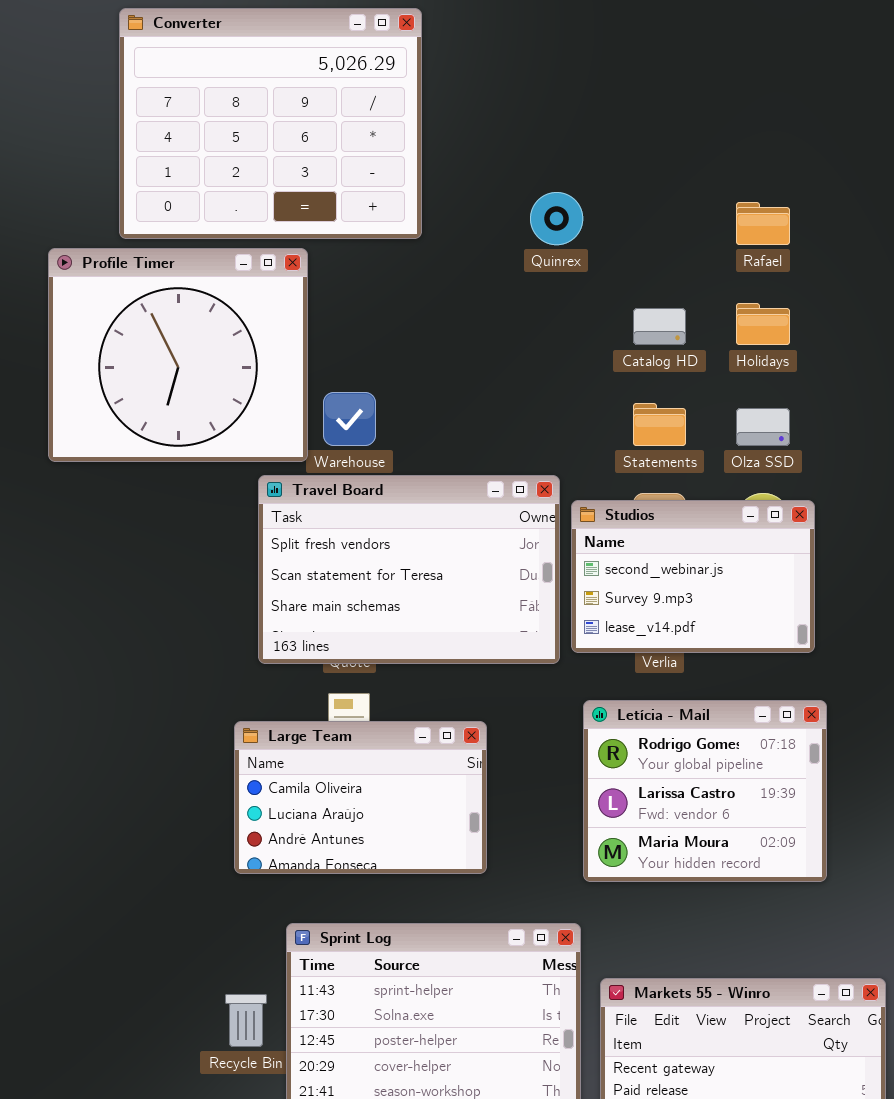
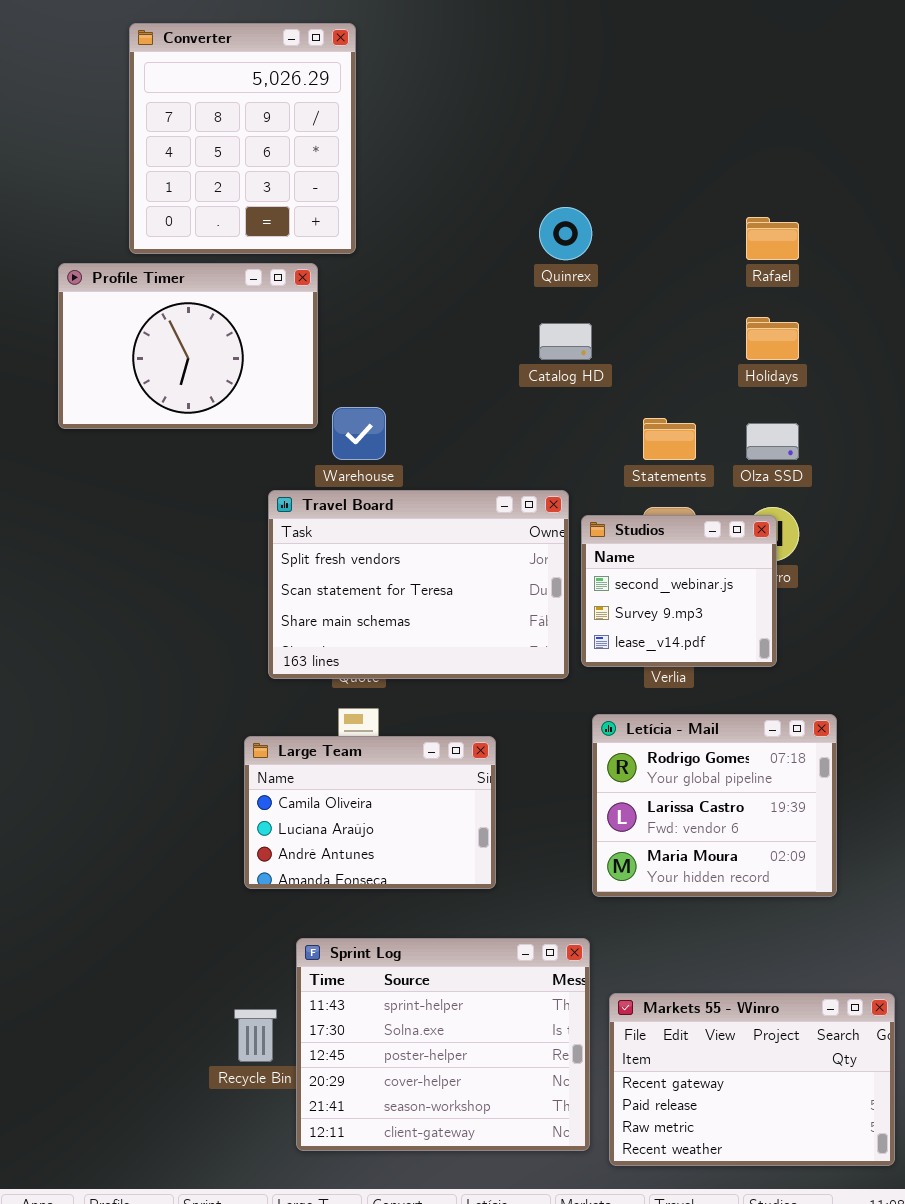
Converter: [119,8,422,239] -> [129,23,356,254], resized
Profile Timer: [48,248,308,462] -> [58,263,318,429], resized
Catalog HD: [633,308,686,345] -> [539,323,592,360], moved
Studios: [571,500,815,653] -> [581,515,777,667], resized

